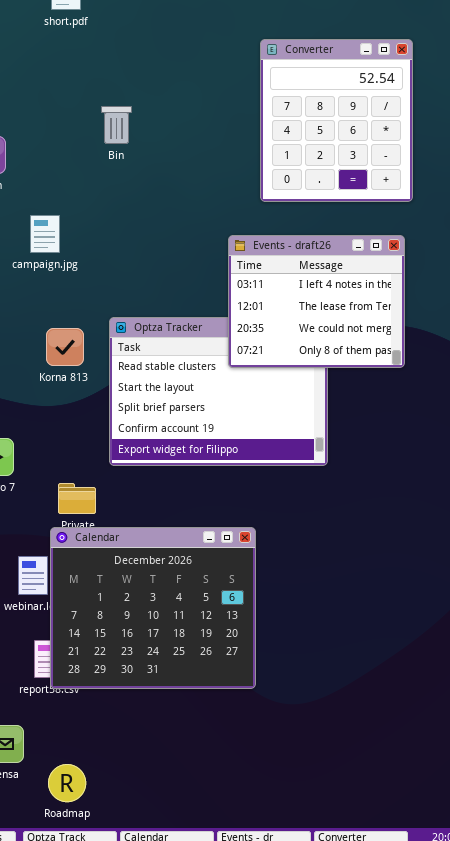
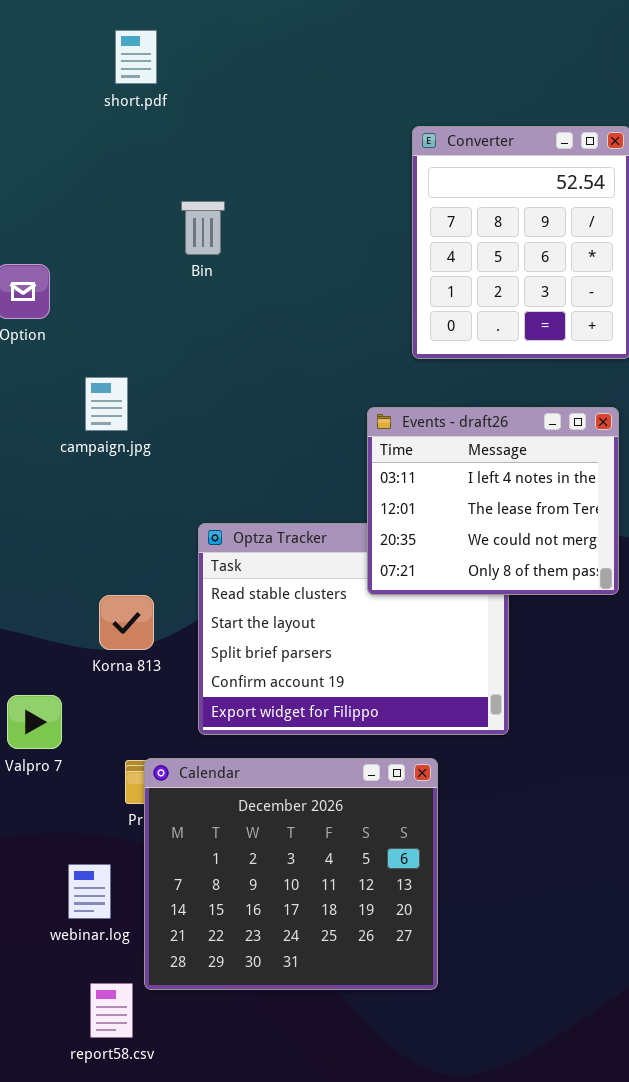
Bin: [101,106,132,144] -> [181,201,225,255], moved
Korna 813: [46,328,84,366] -> [99,595,154,650], moved
Calendar: [50,527,256,689] -> [144,758,438,990], moved

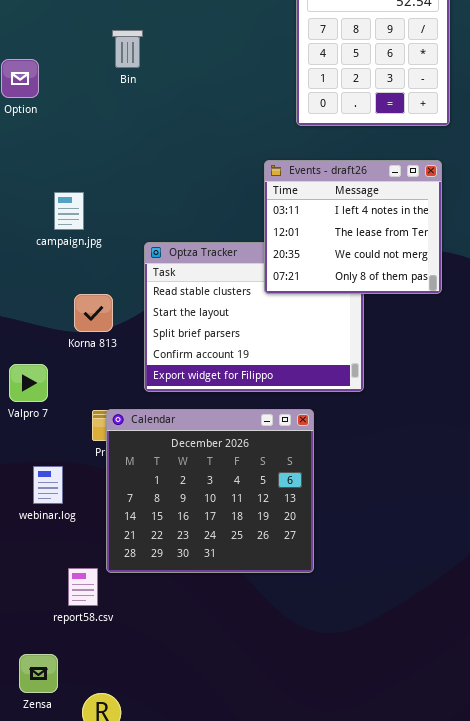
Bin: [181,201,225,255] -> [112,30,143,68], moved
campaign.jpg: [85,377,128,431] -> [54,192,84,230], moved
webinar.log: [68,864,111,919] -> [33,466,63,504], moved

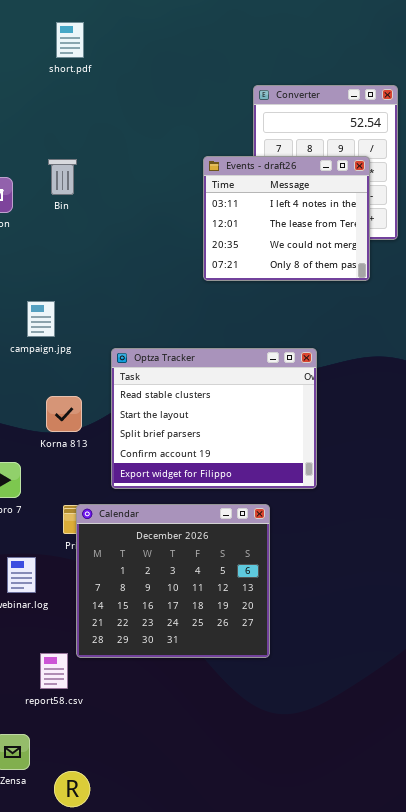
Bin: [112,30,143,68] -> [48,159,77,195], moved
Events - draft26: [264,160,442,294] -> [203,156,370,281], moved

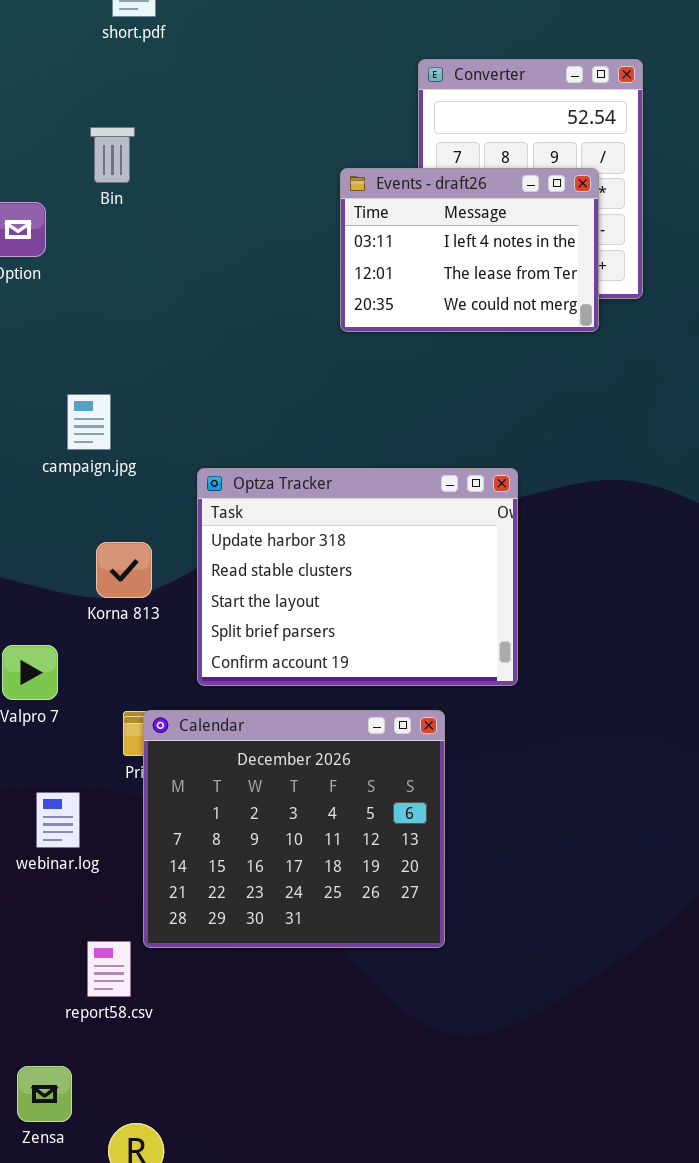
Events - draft26: [203,156,370,281] -> [340,168,599,332], resized
Bin: [48,159,77,195] -> [90,127,135,183], moved
Optza Tracker: [111,348,317,489] -> [197,468,518,686], scrolled up 1 row

